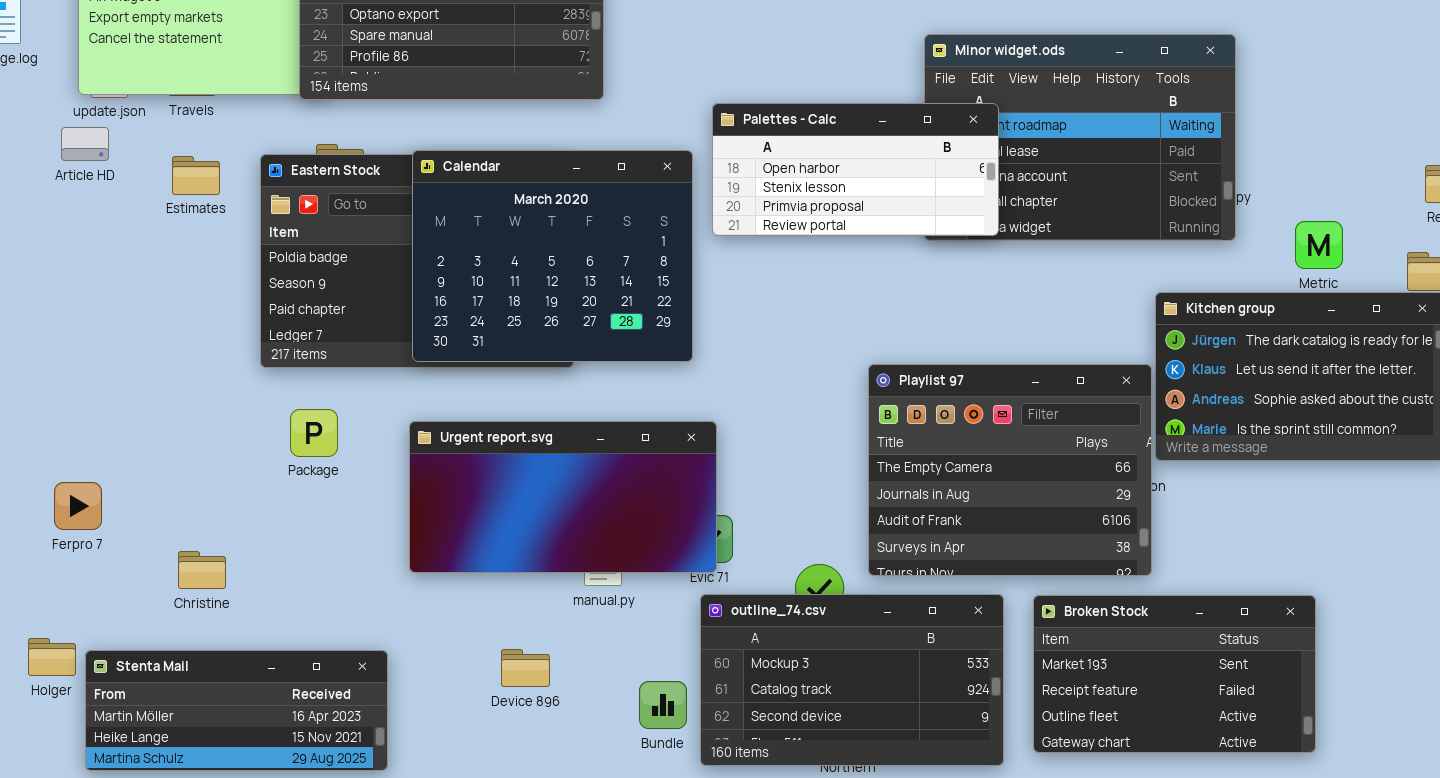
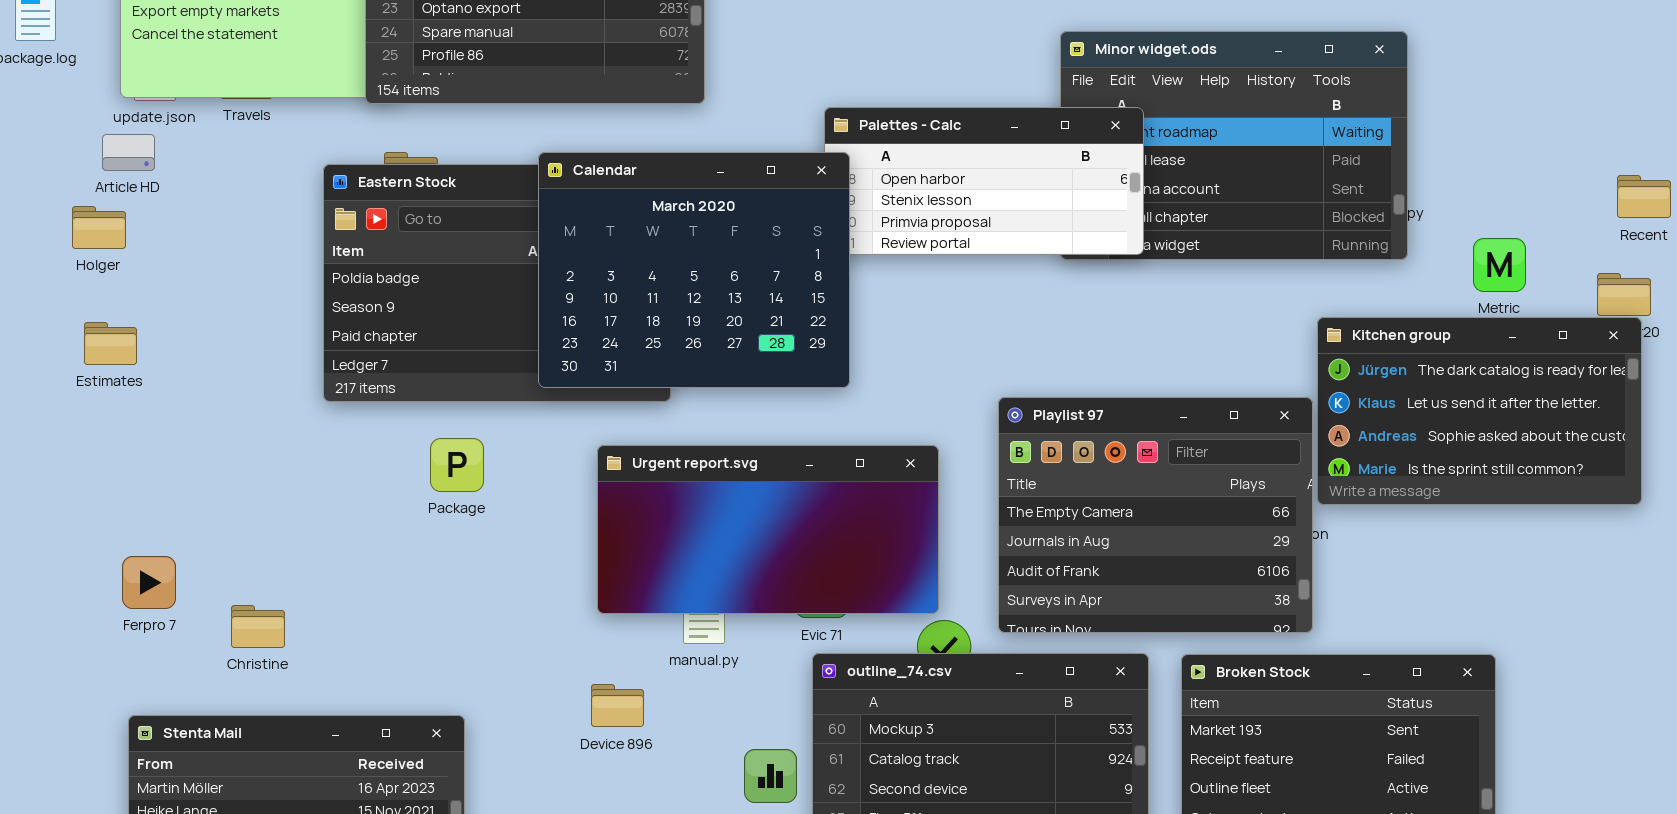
Calendar: [412,150,693,362] -> [538,152,850,388], moved
Estimates: [172,156,220,195] -> [84,322,137,365], moved
Package: [290,409,338,457] -> [430,438,484,492], moved
Urgent report.svg: [409,421,717,573] -> [597,445,939,614], moved
Ferpro 7: [54,482,102,530] -> [122,556,176,609], moved
Holger: [28,638,76,676] -> [72,206,126,249], moved
Device 896: [501,649,550,687] -> [591,684,644,727], moved

